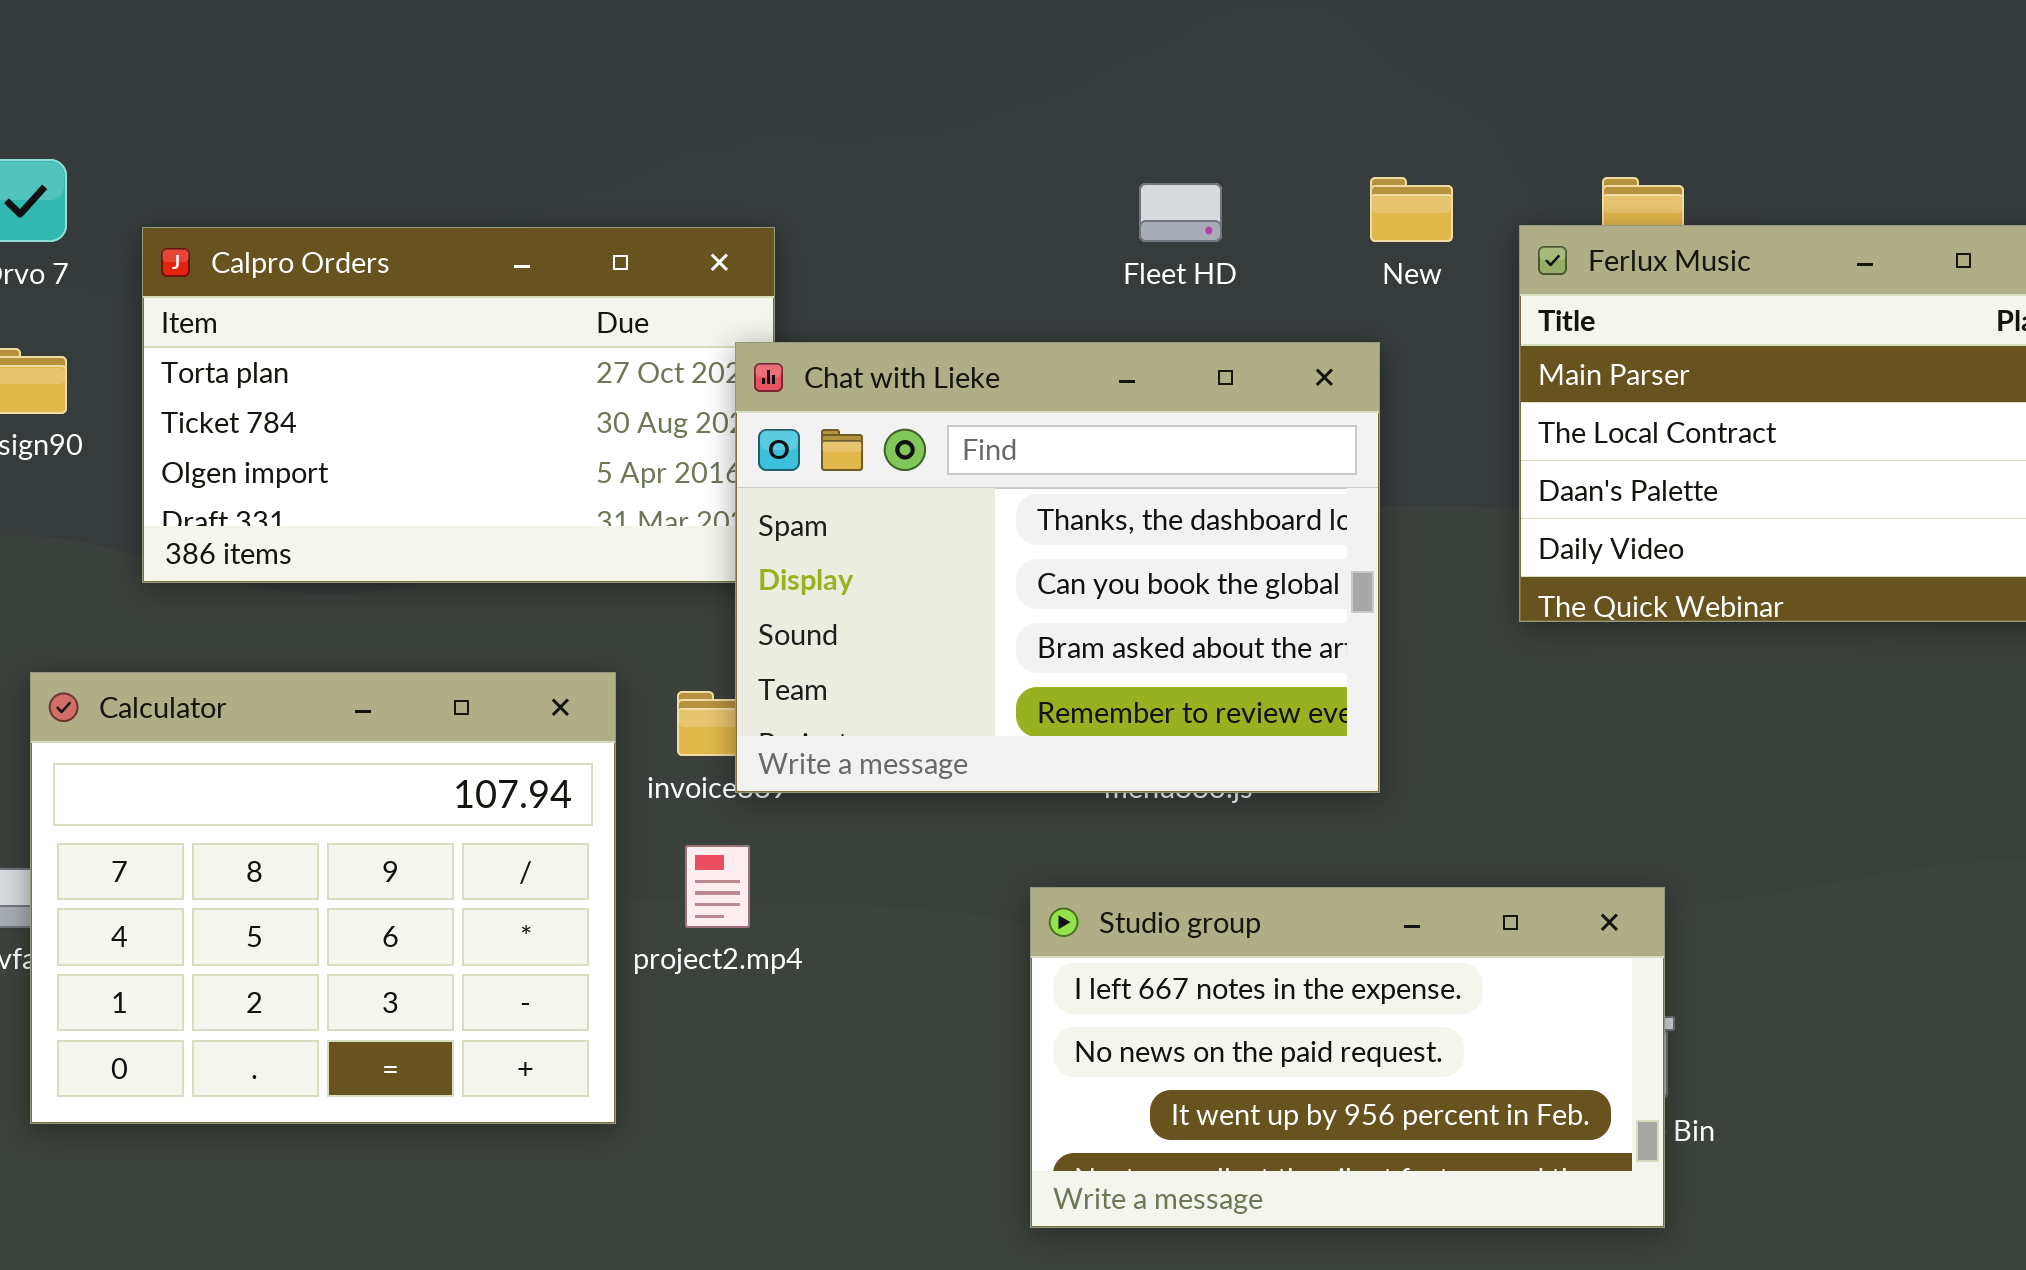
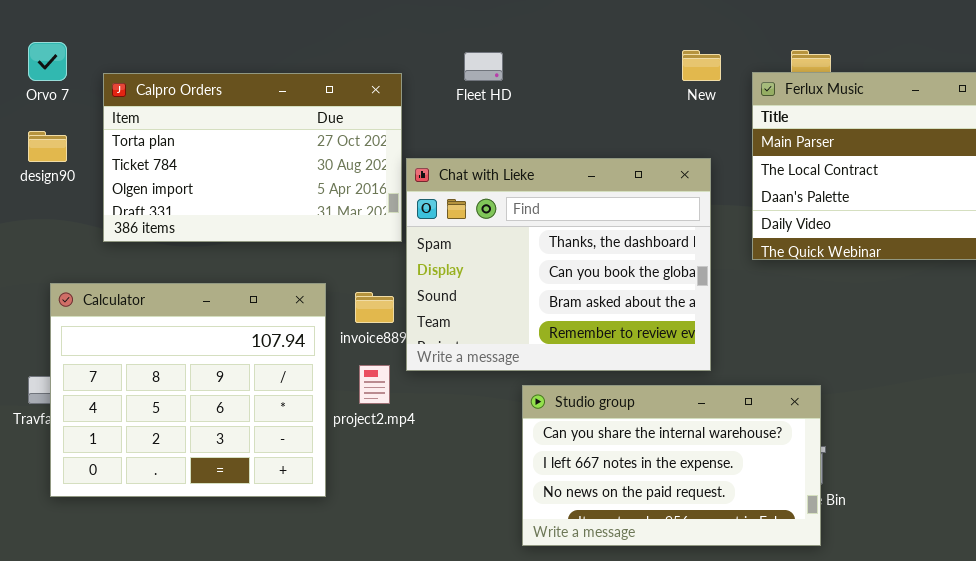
Fleet HD: [1139,183,1222,242] -> [464,52,503,81], moved
Chat with Lieke: [735,342,1380,793] -> [406,158,711,371], moved
Studio group: [1030,887,1665,1228] -> [522,385,821,546], scrolled up 1 row

